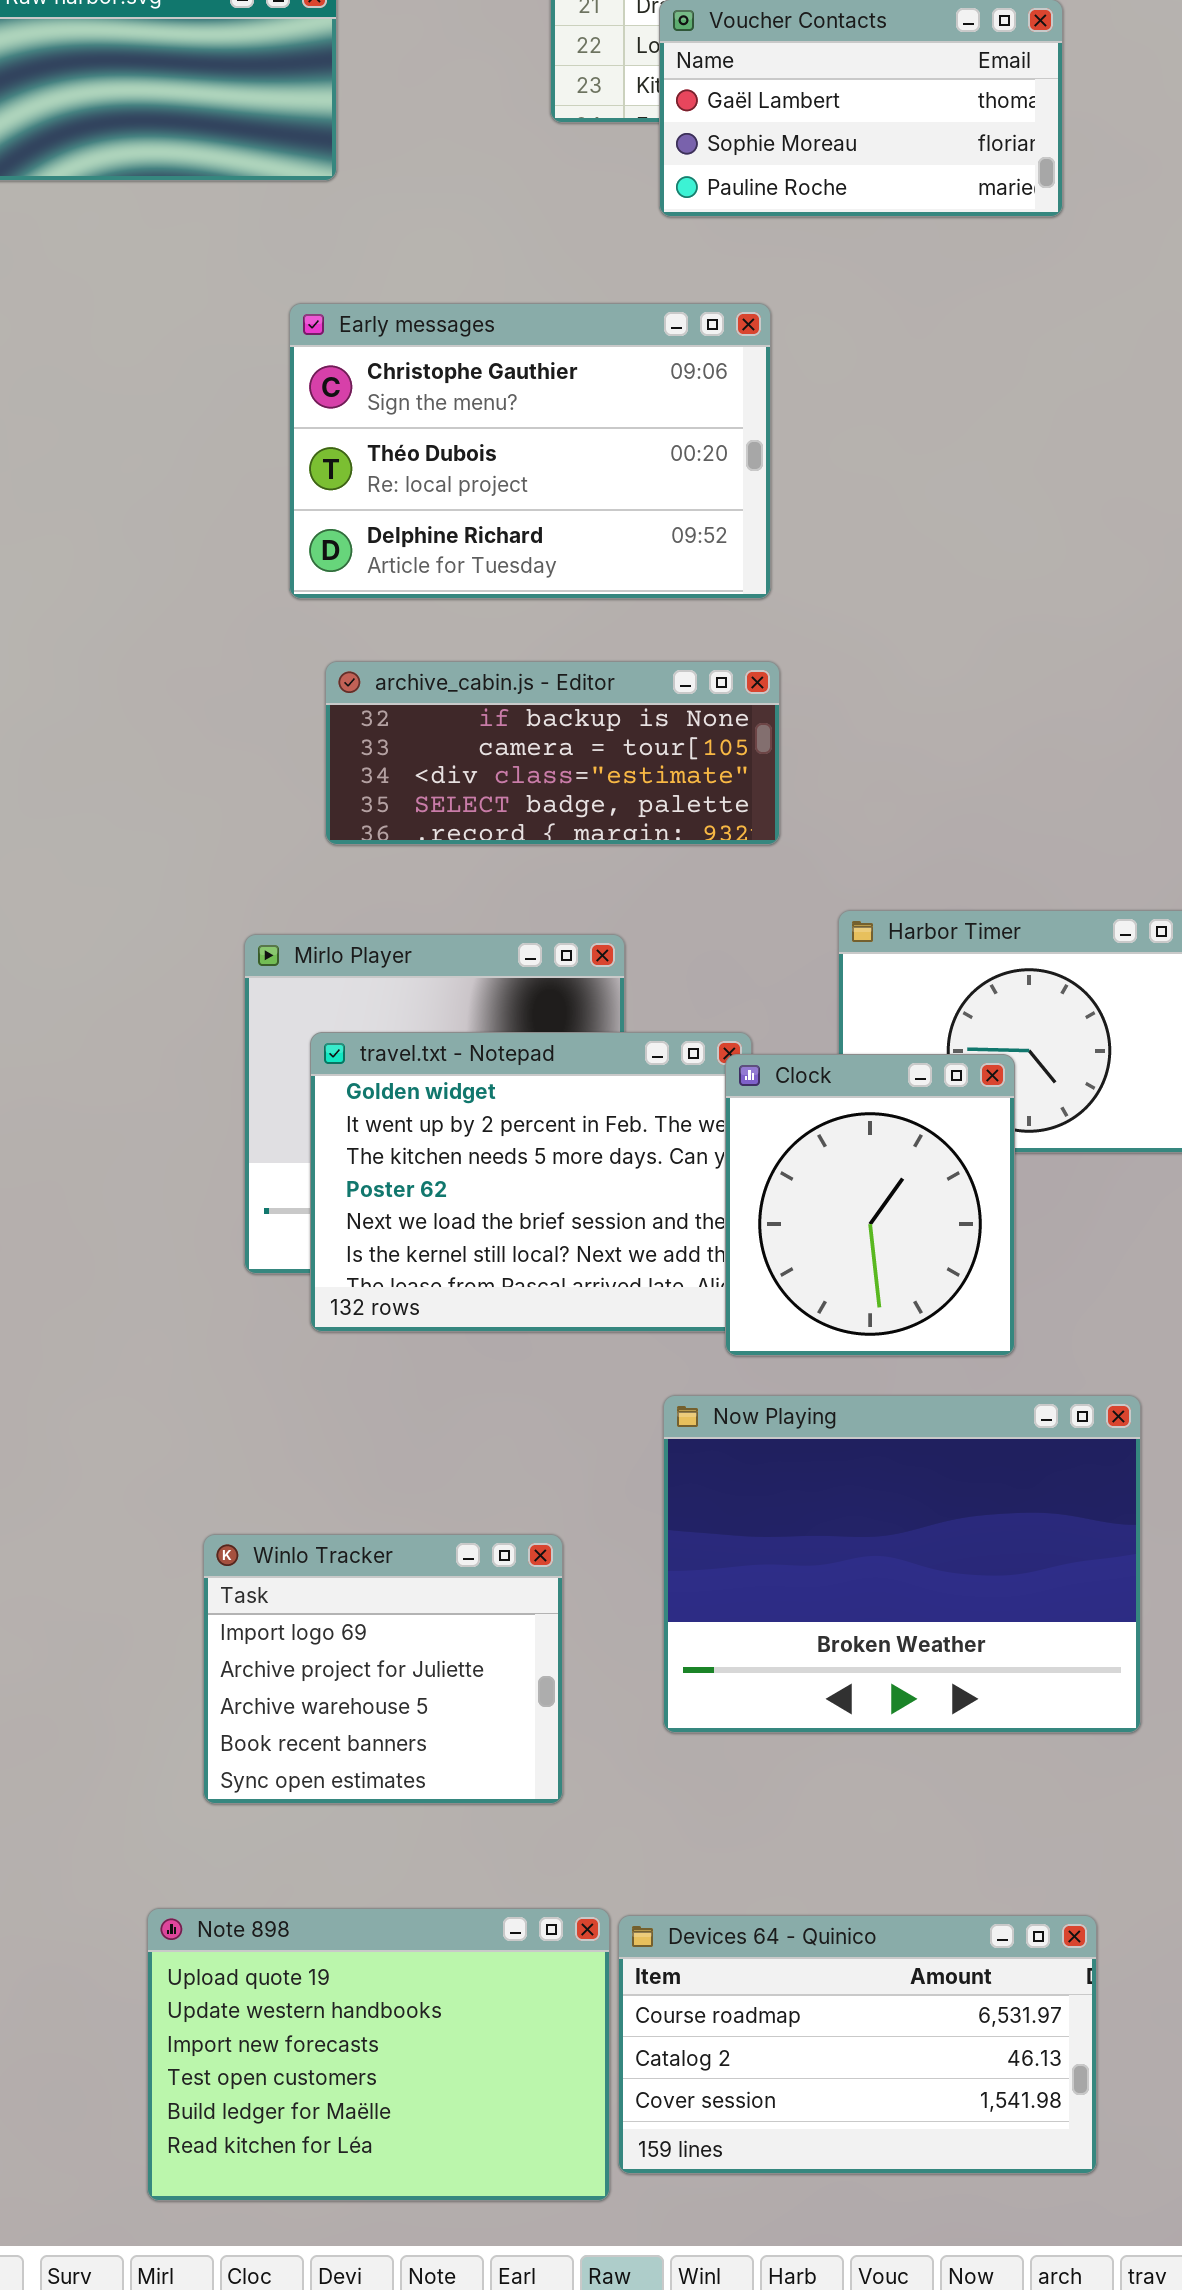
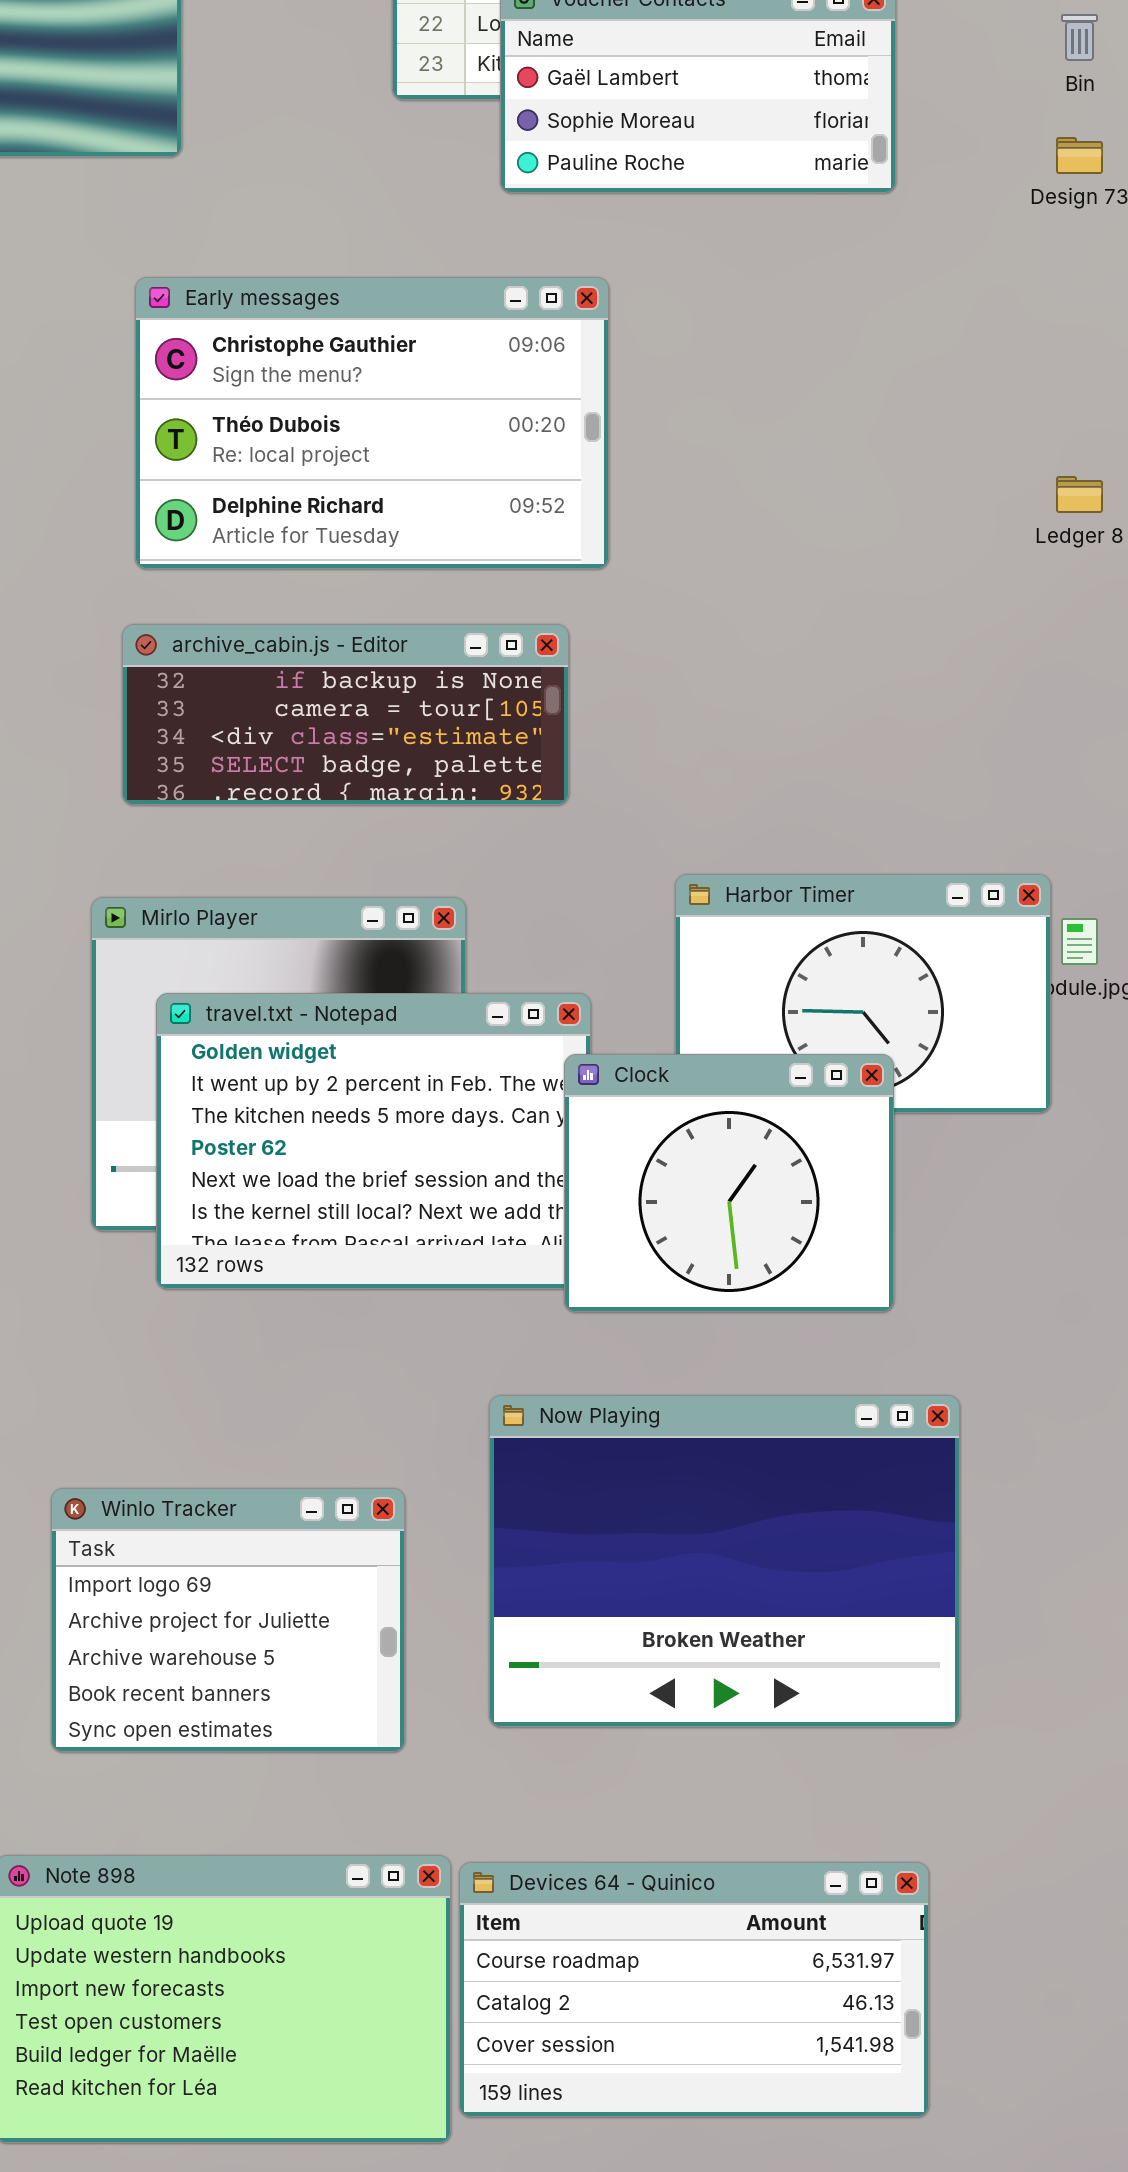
archive_cabin.js - Editor: [325,661,780,845] -> [122,624,569,805], moved
Clock: [725,1054,1015,1356] -> [564,1054,894,1312], resized
Now Playing: [663,1395,1141,1733] -> [489,1395,960,1727], moved

